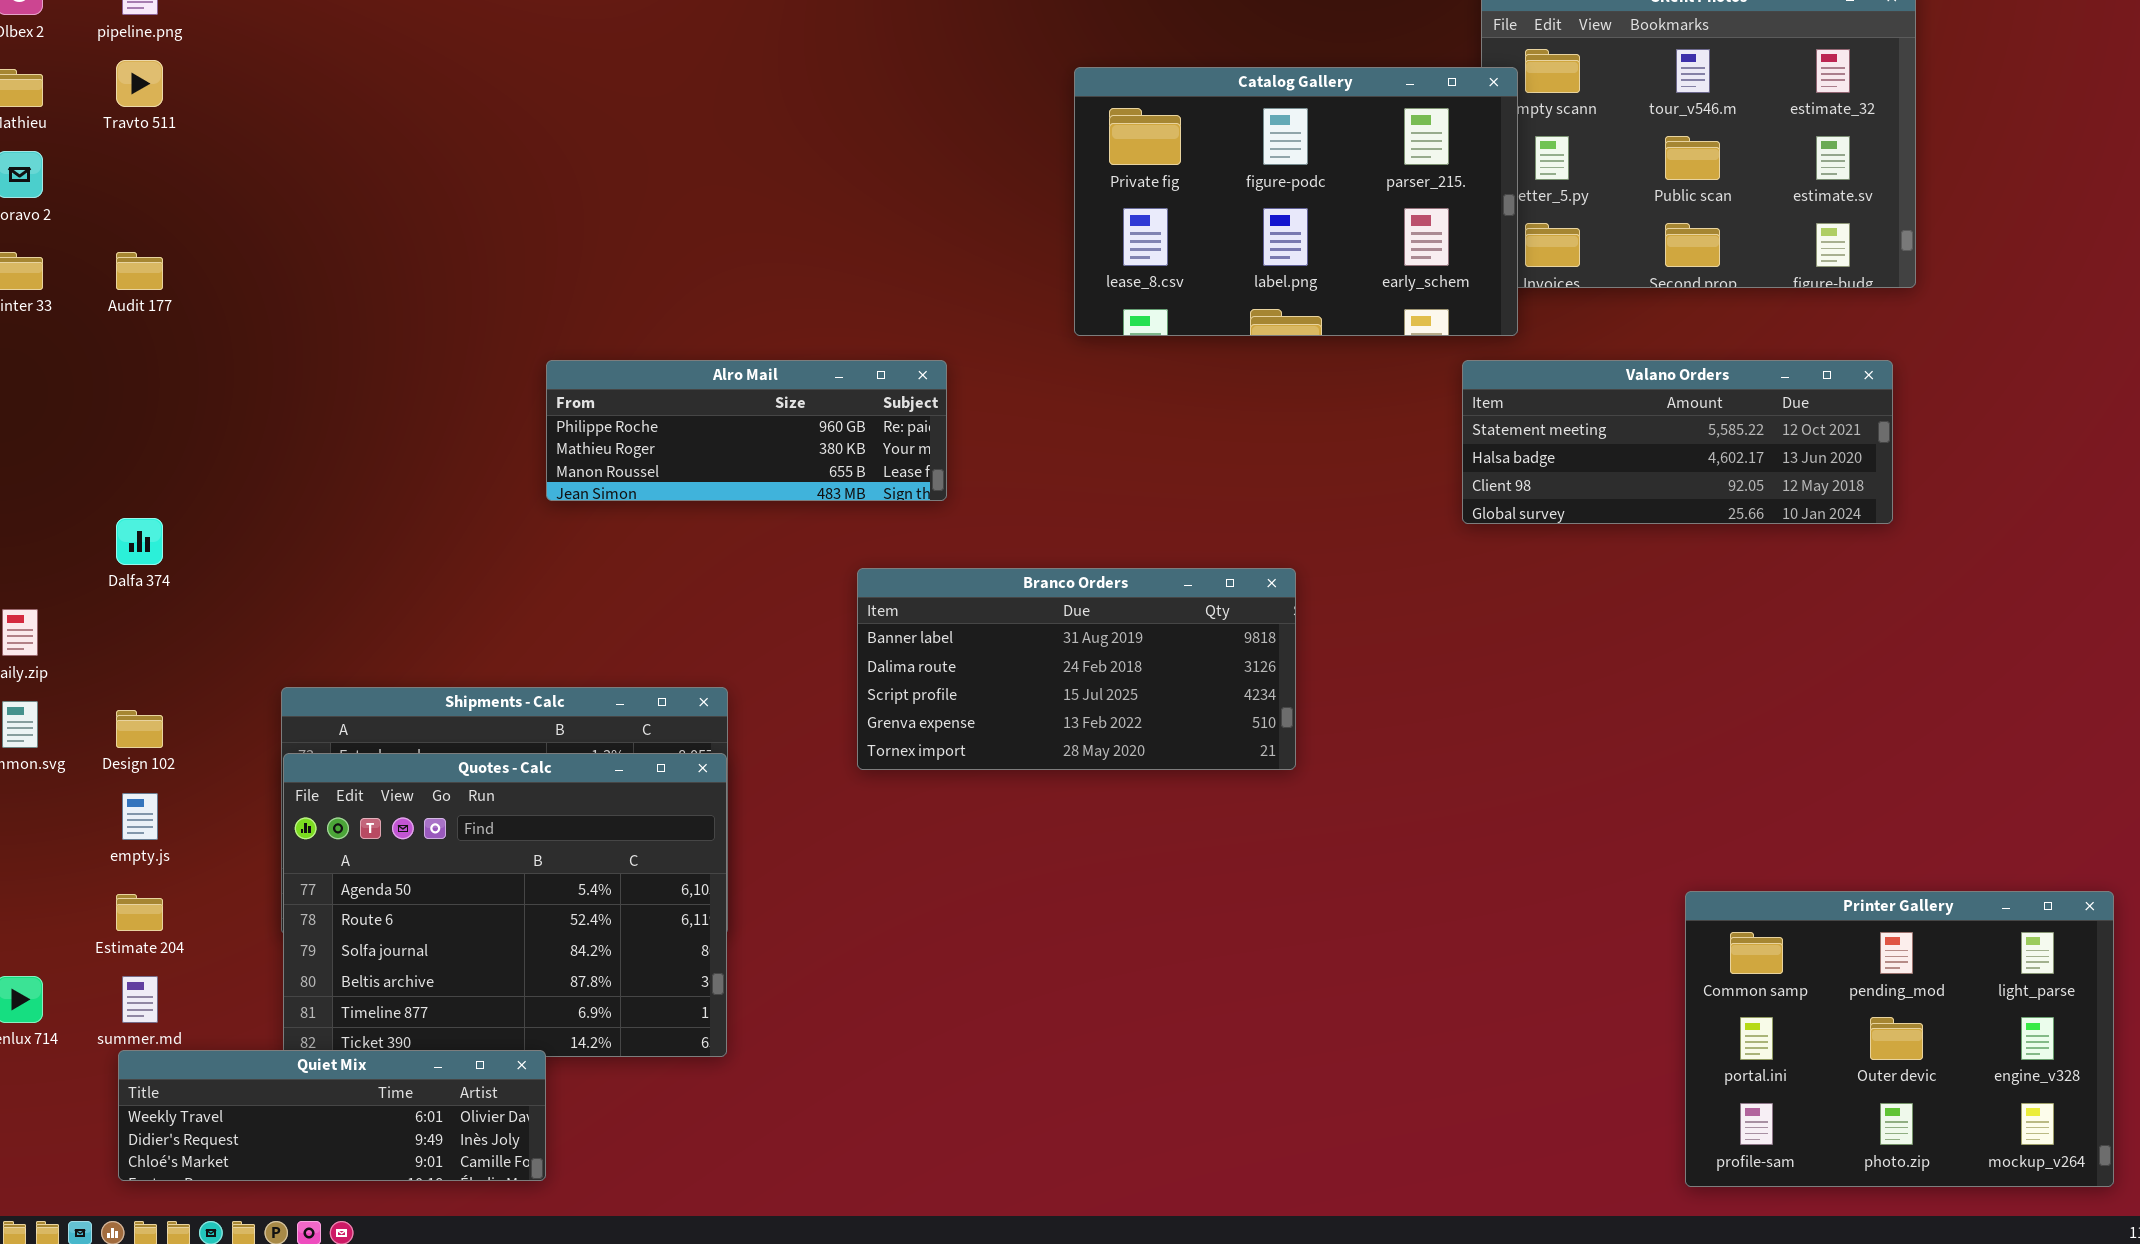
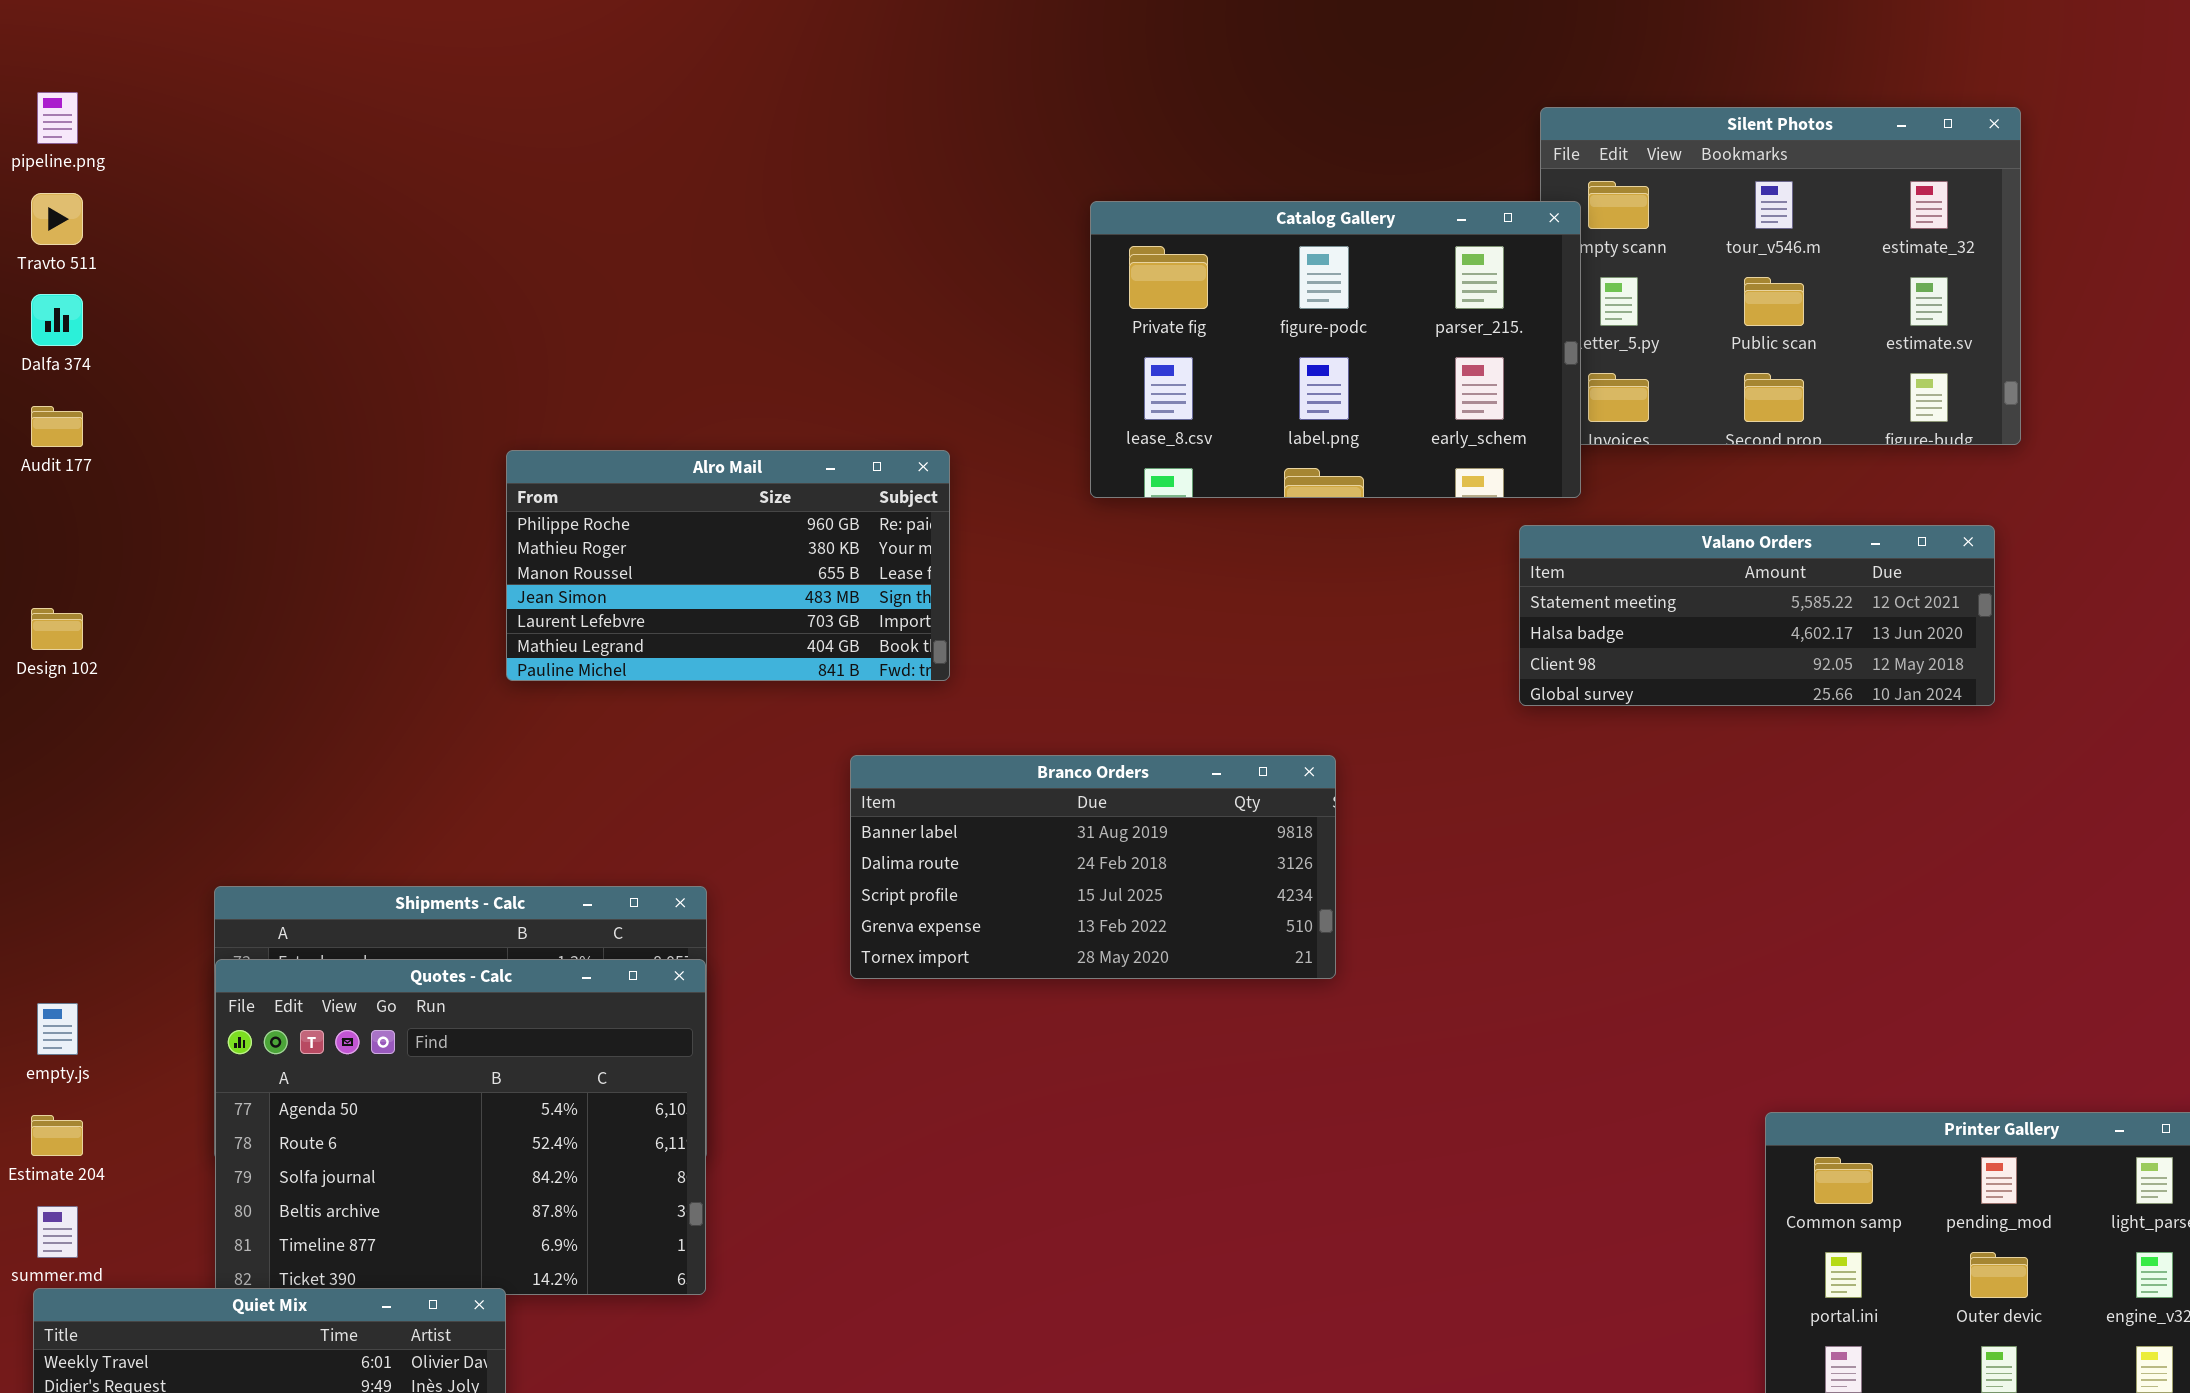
Alro Mail: [546,360,947,501] -> [506,450,950,681], resized
Dalfa 374: [116,518,163,565] -> [31,294,83,346], moved
Design 102: [116,710,163,748] -> [31,608,83,650], moved

